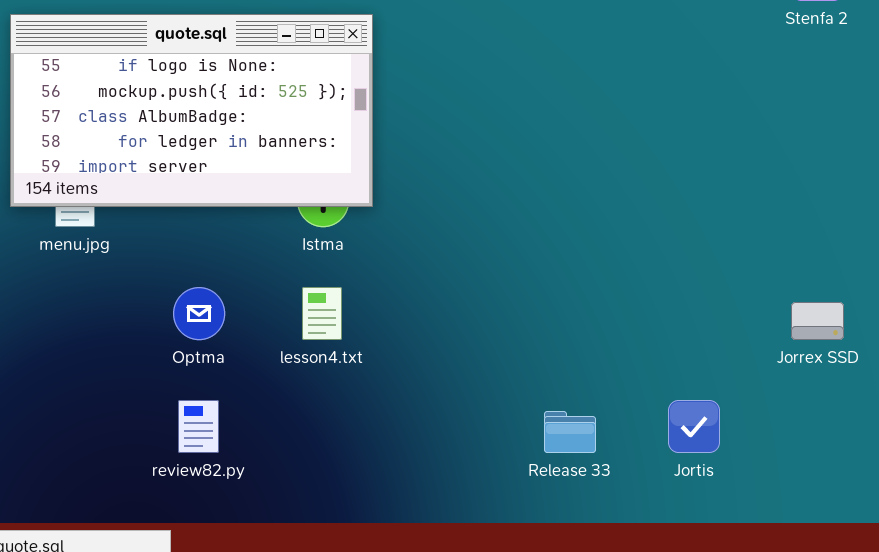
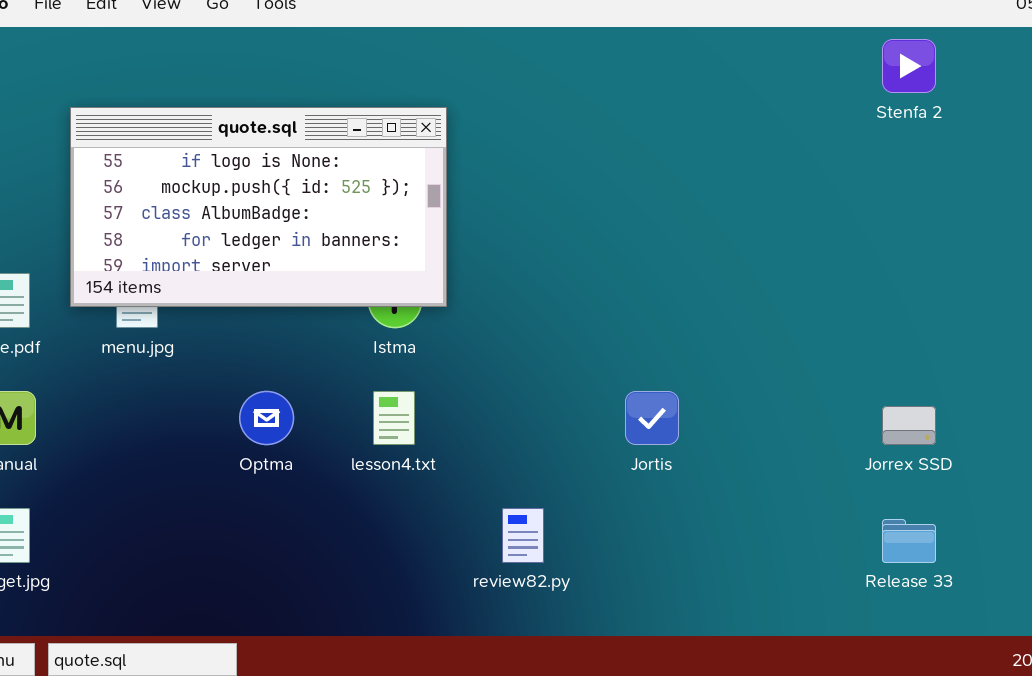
review82.py: [178,400,219,453] -> [502,508,544,563], moved
Jortis: [668,400,720,453] -> [625,391,679,445], moved
Release 33: [544,411,596,453] -> [882,519,936,563], moved

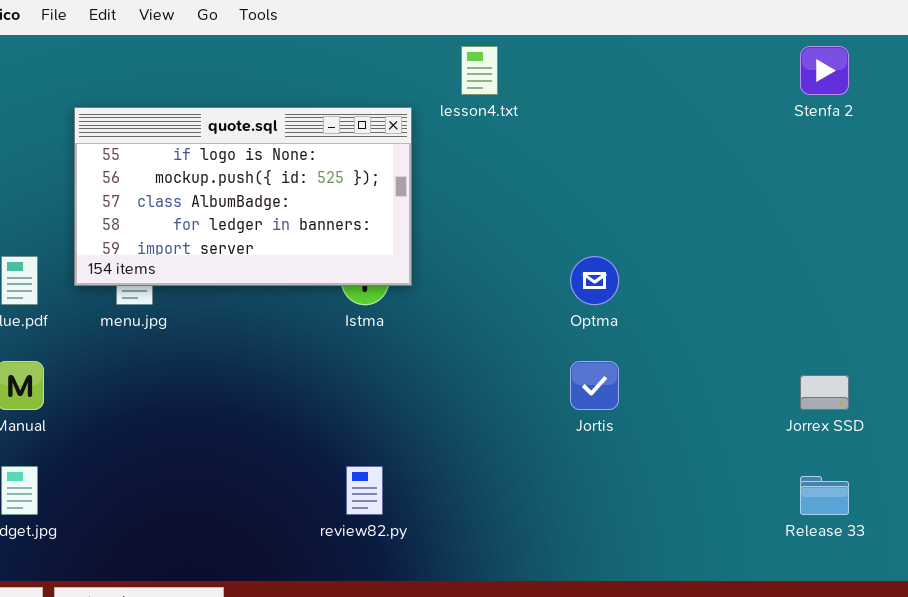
Optma: [239,391,294,445] -> [570,256,619,305], moved
lesson4.txt: [373,391,415,445] -> [461,46,498,95], moved
review82.py: [502,508,544,563] -> [346,466,383,515], moved

